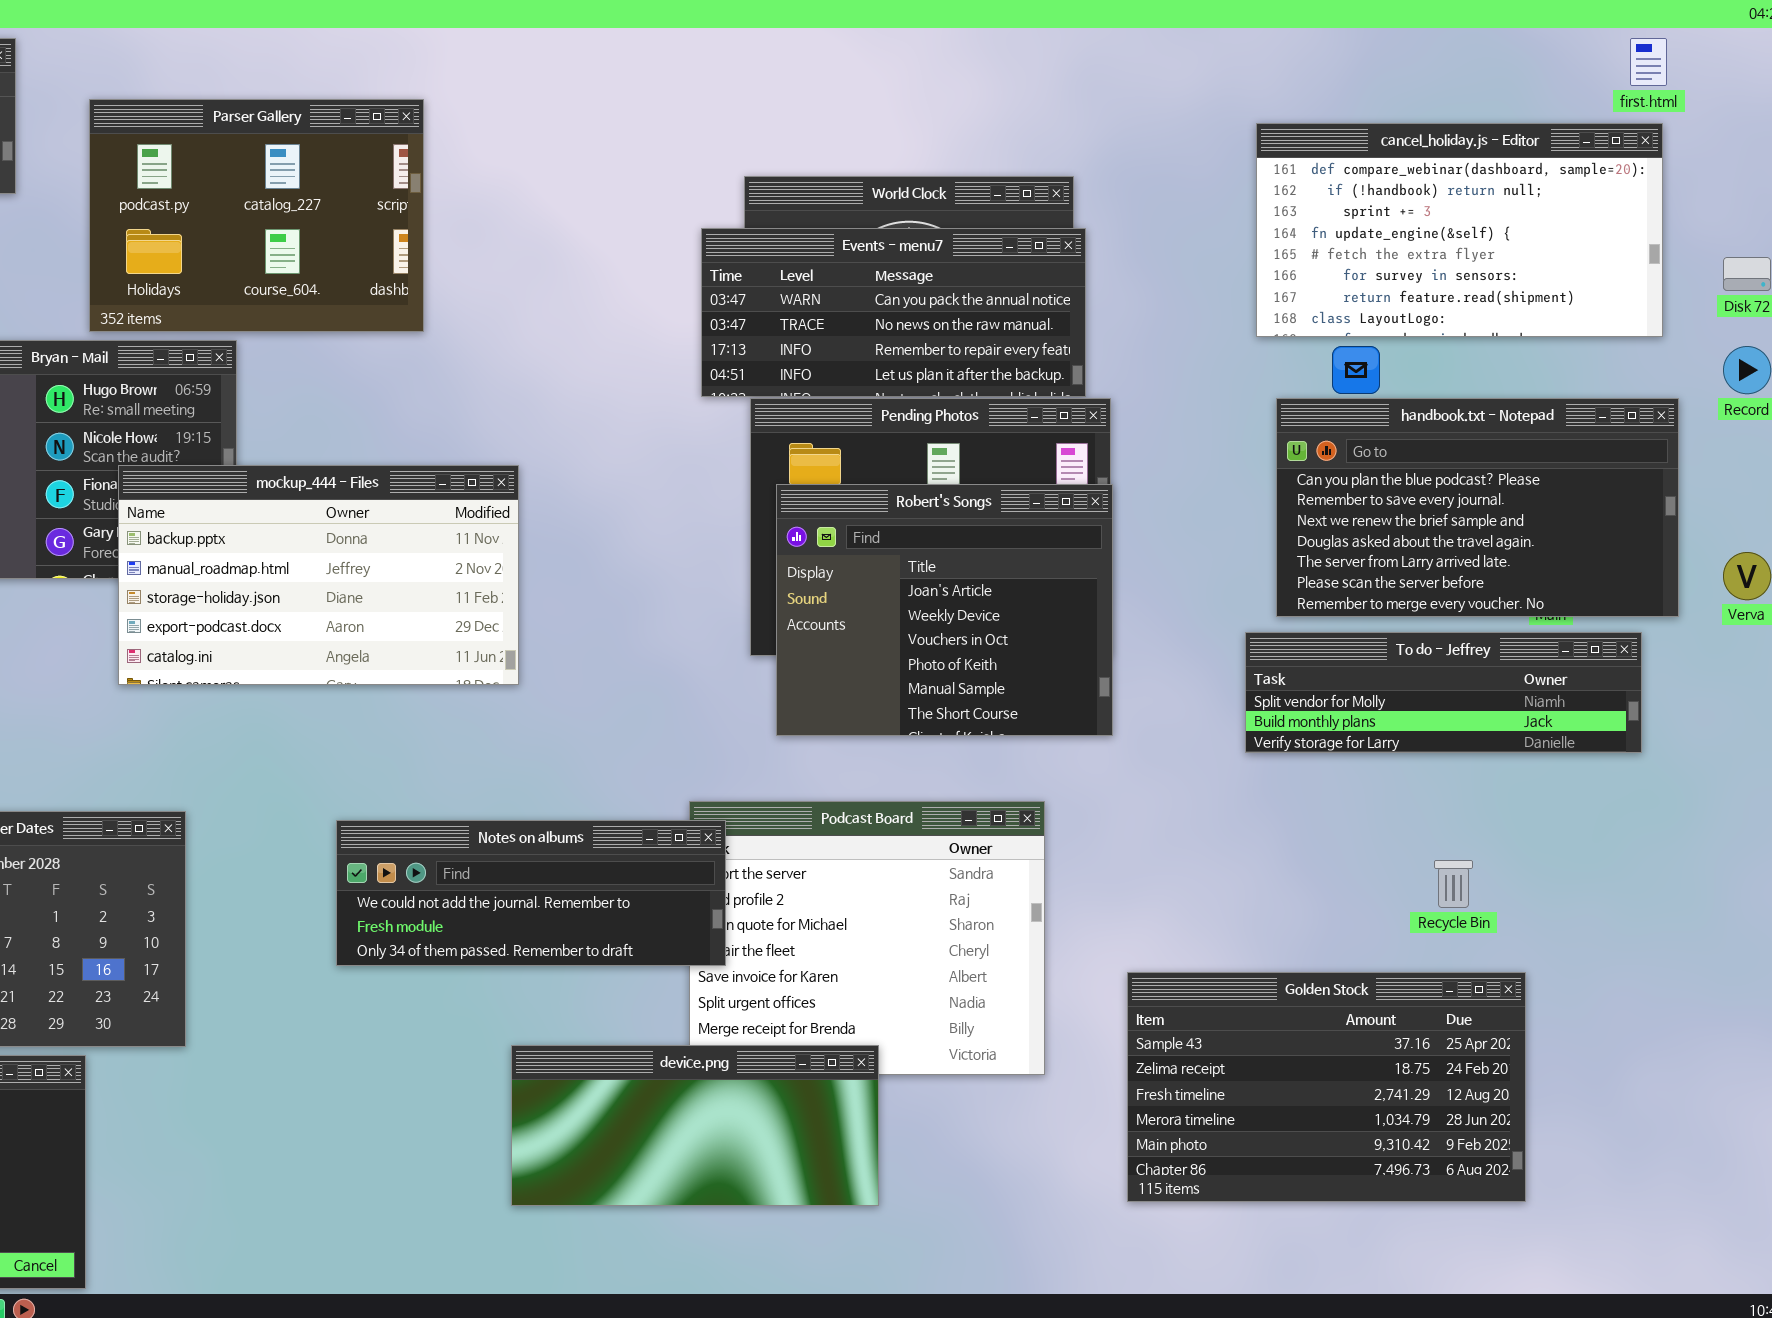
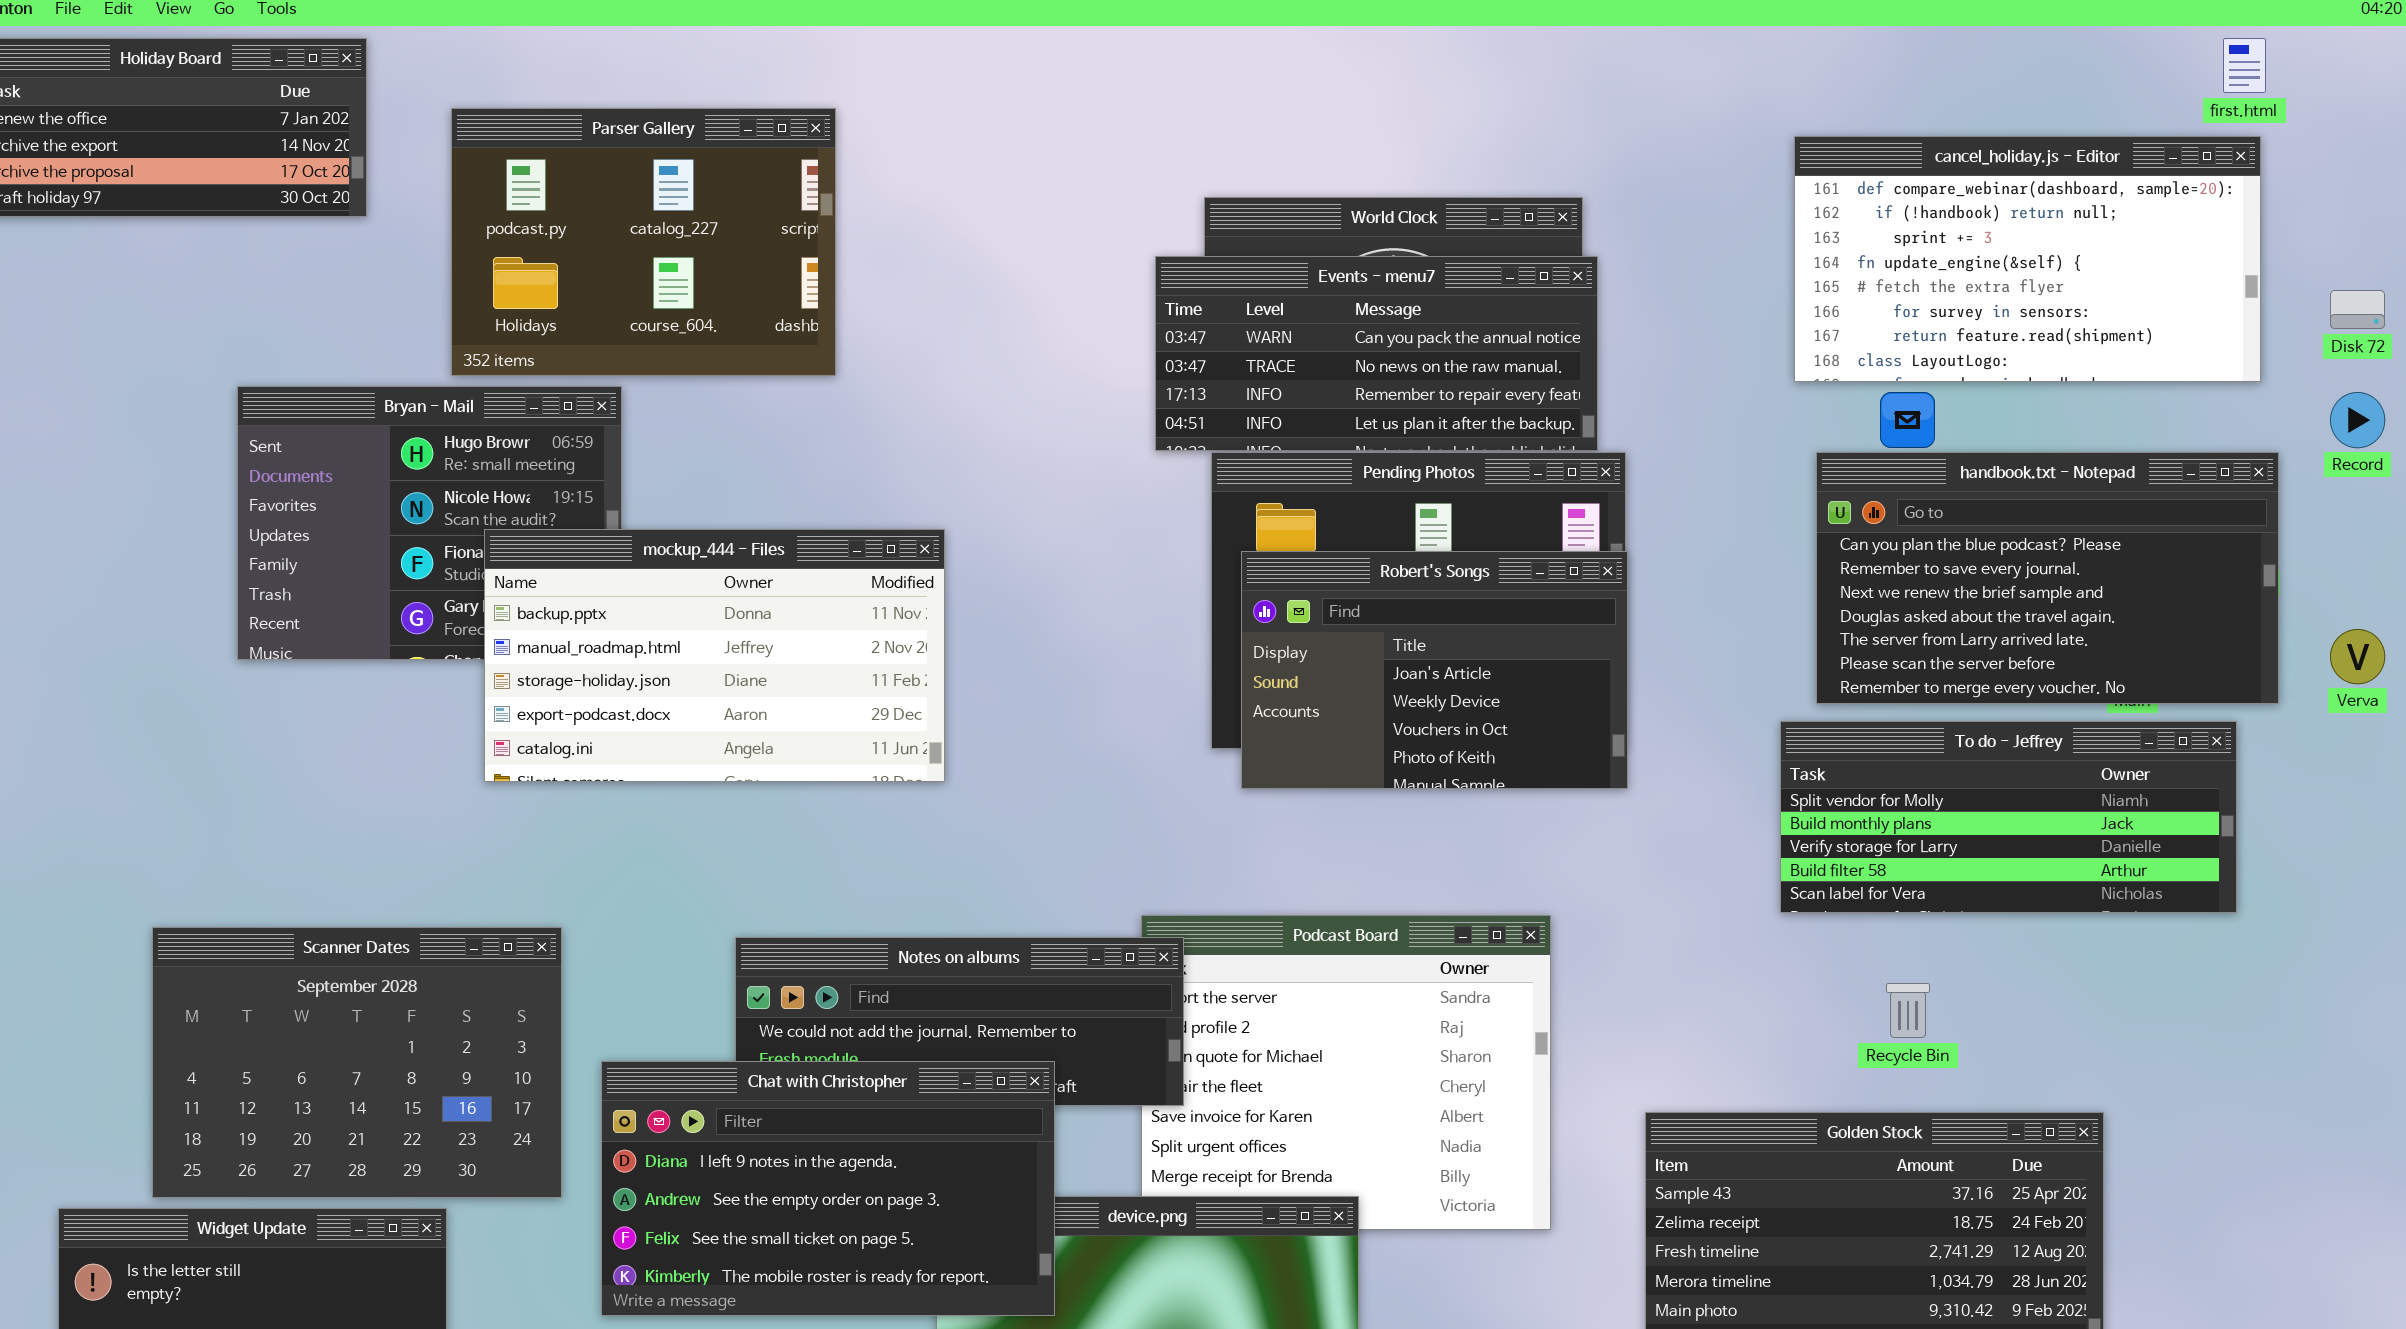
Robert's Songs: [776,484,1113,736] -> [1241,551,1628,789], resized
To do - Jeffrey: [1245,632,1642,753] -> [1780,721,2237,913], resized
Recycle Bin: [1434,860,1473,908] -> [1886,983,1930,1038], moved
Chat with Christopher: none -> [601,1061,1055,1316], opened

